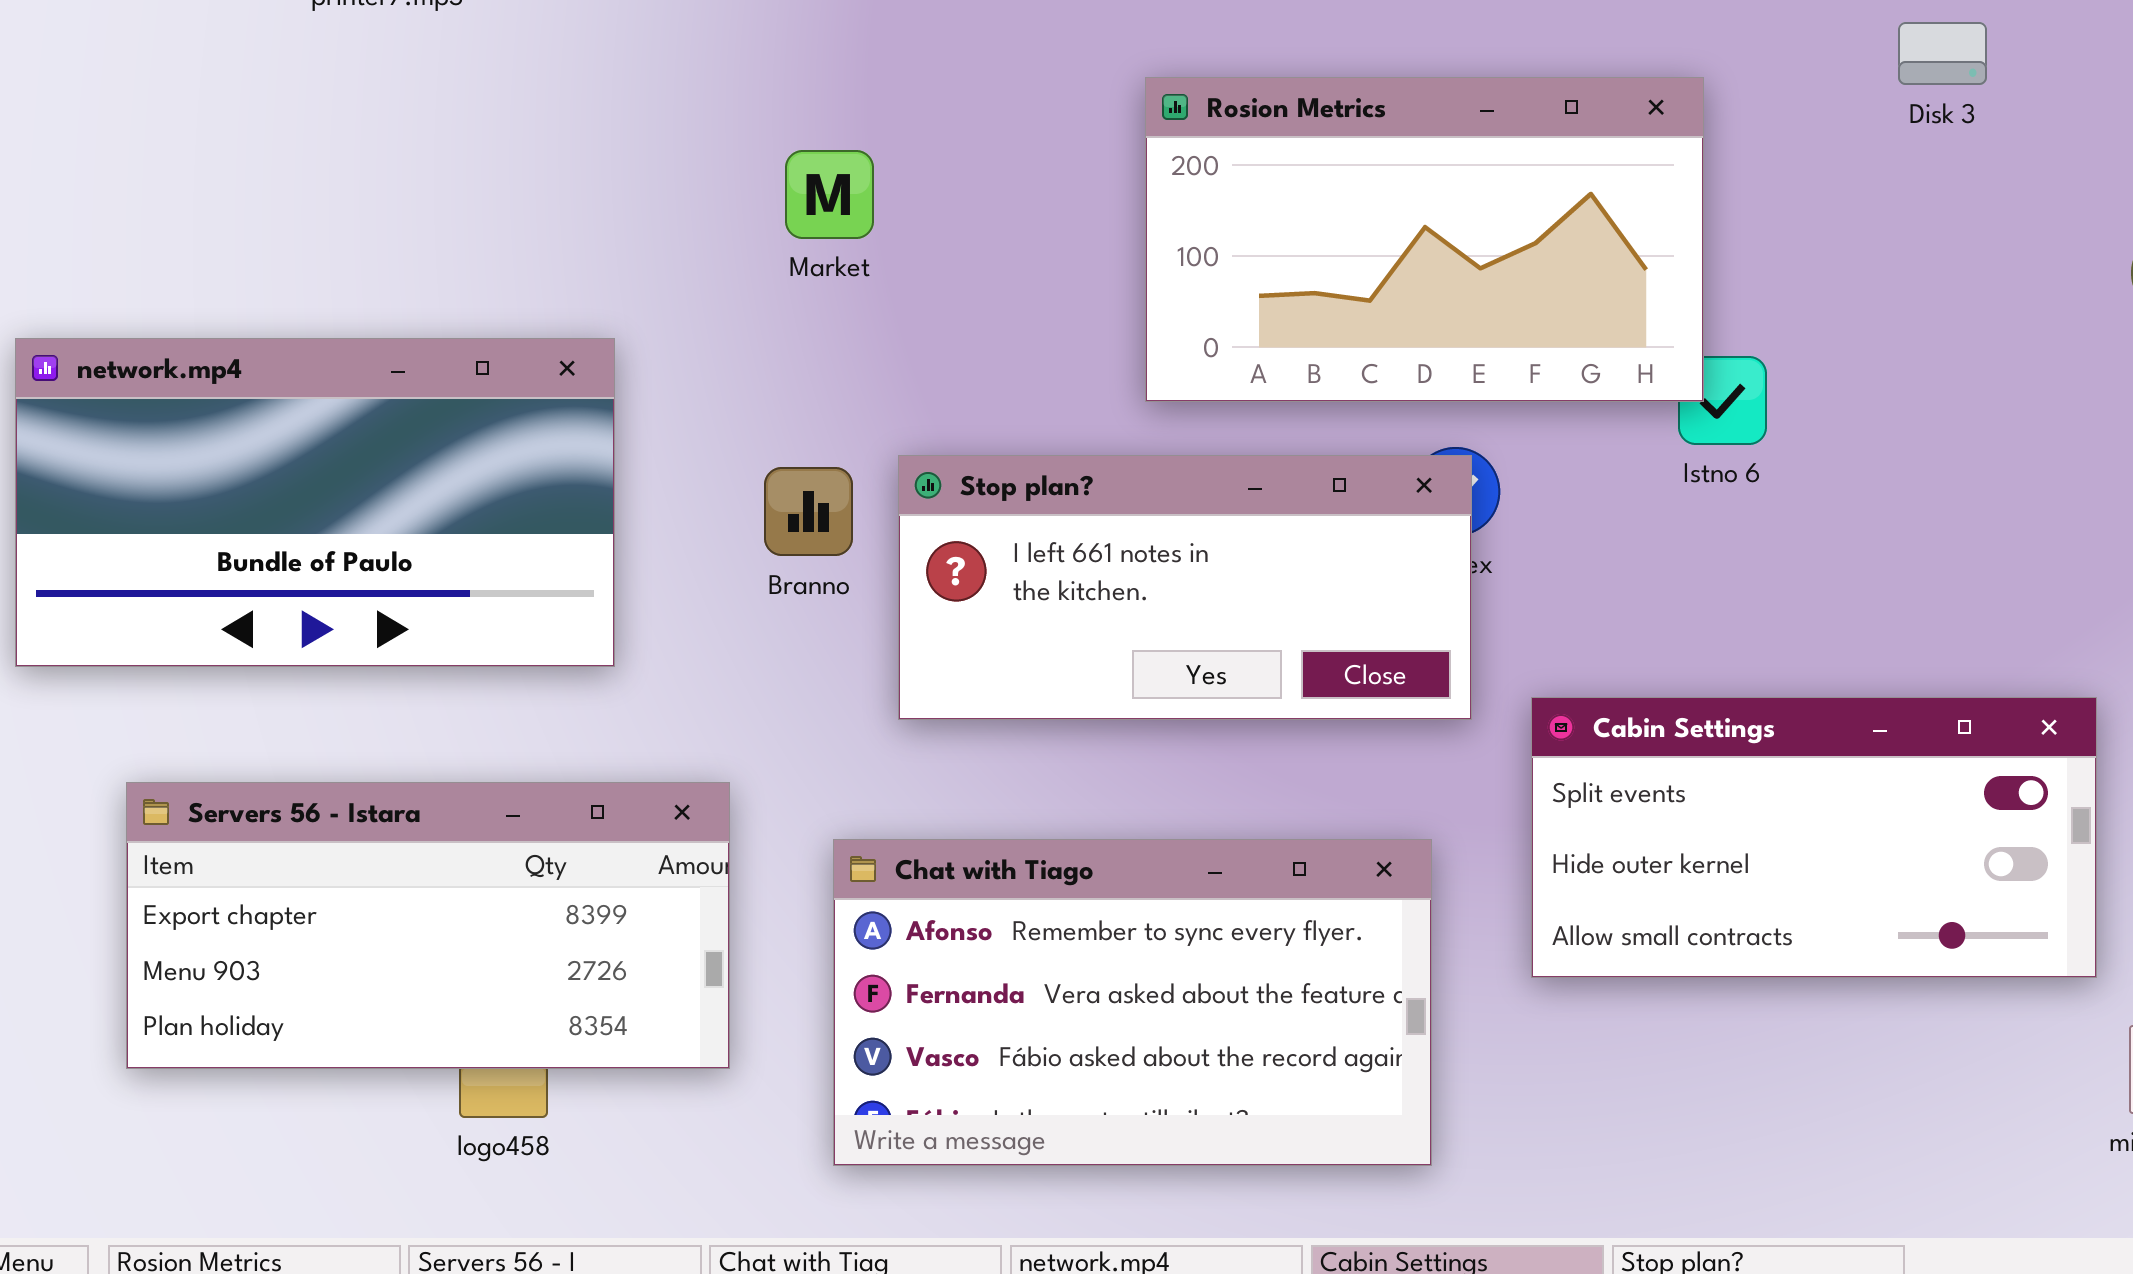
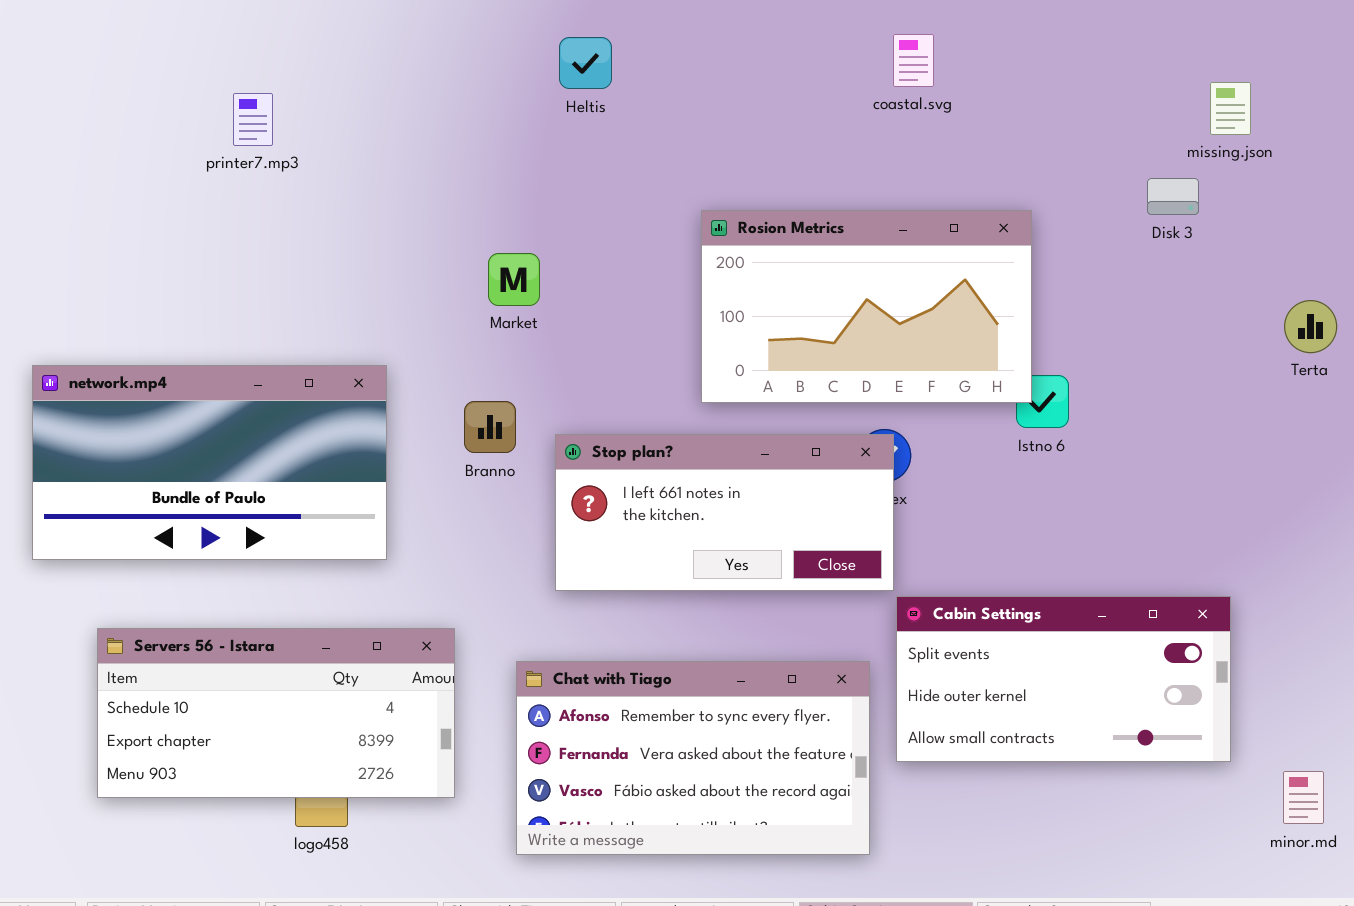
Branno: [764,467,853,556] -> [464,401,516,453], moved
Cabin Settings: [1531,697,2097,978] -> [896,596,1231,762], moved
Servers 56 - Istara: [126,782,730,1069] -> [97,628,455,798], scrolled up 1 row

